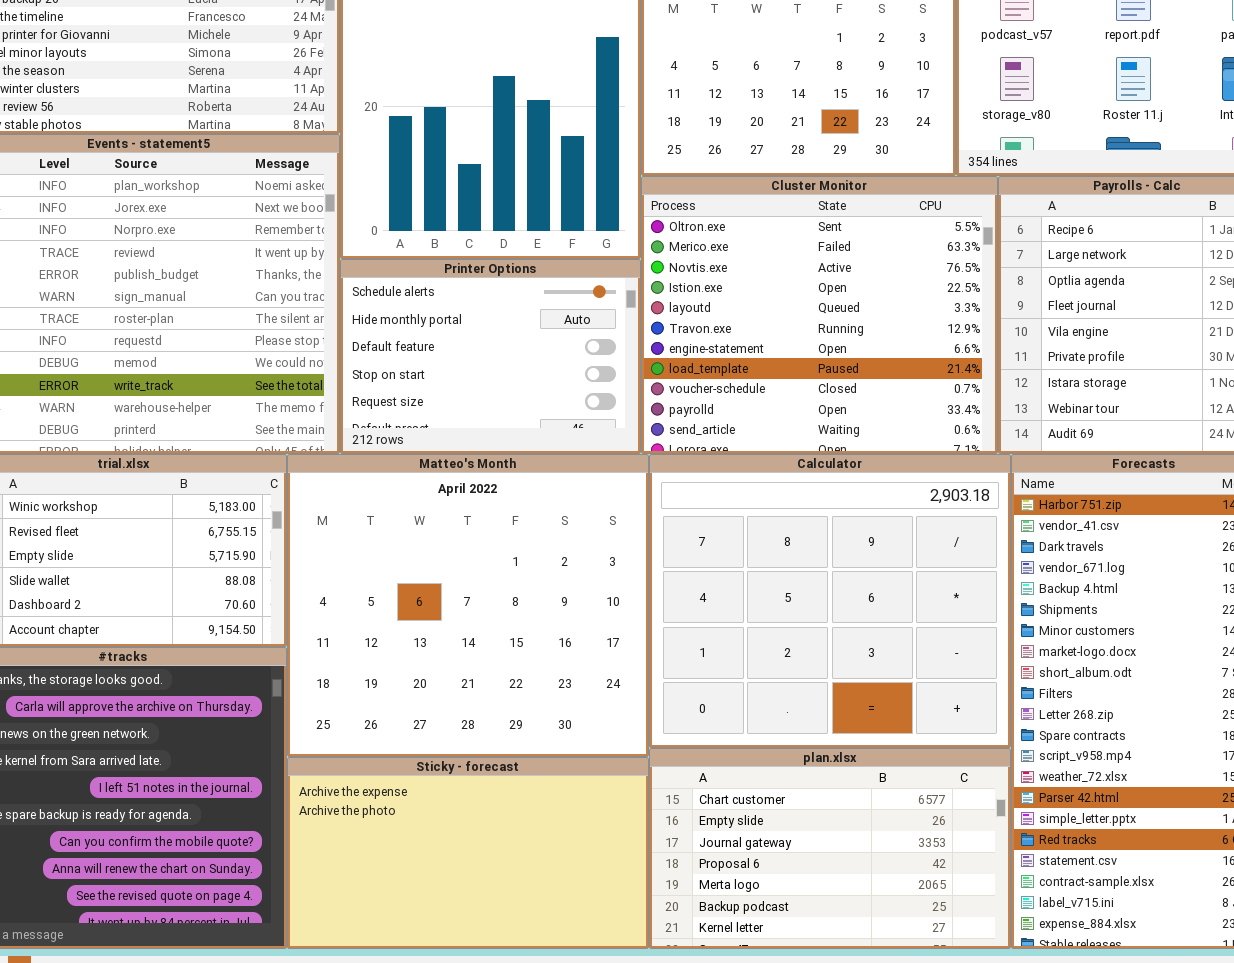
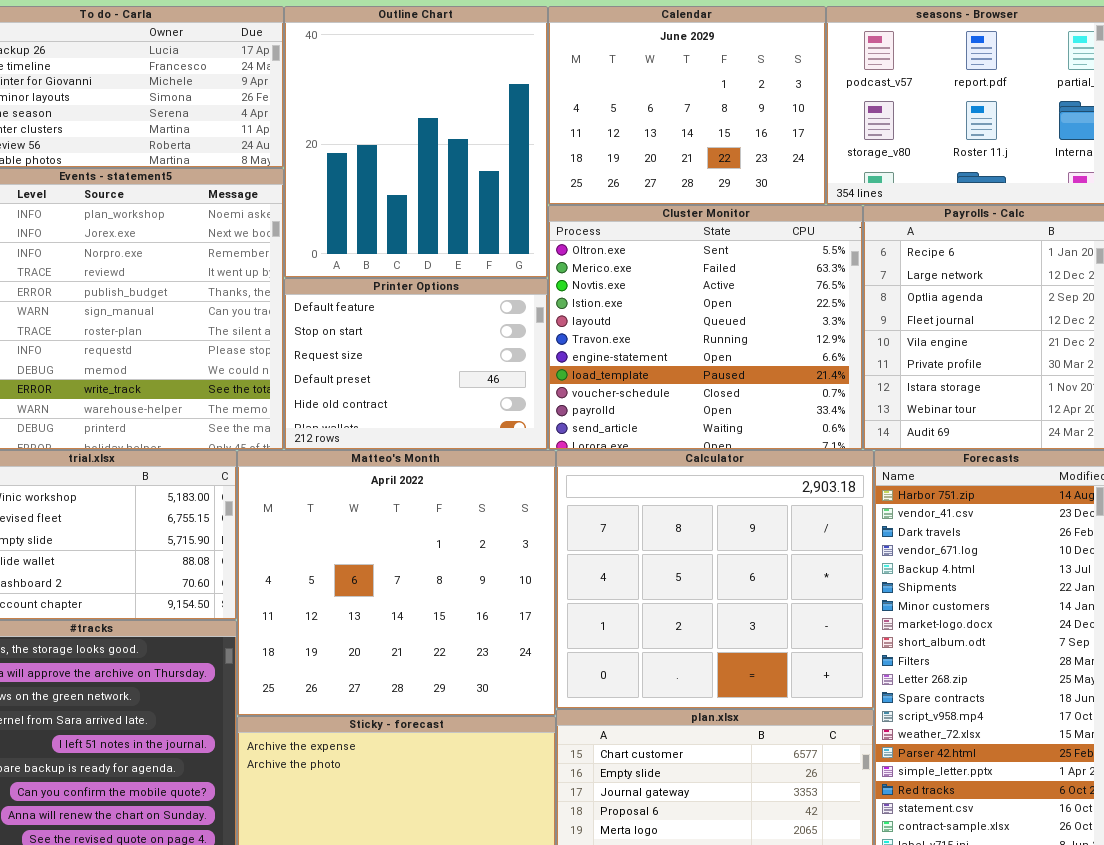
Printer Options: [340,259,641,454] -> [284,278,548,450], scrolled down 2 rows

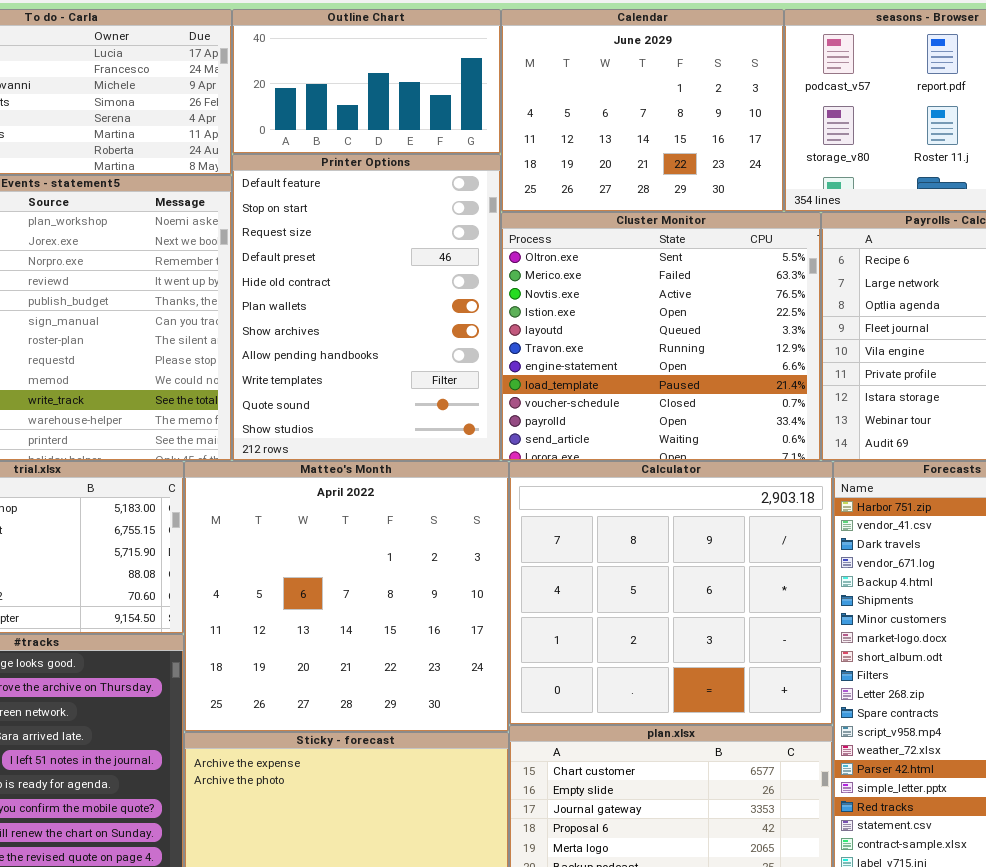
Outline Chart: [284,6,548,278] -> [232,9,501,154], resized
Printer Options: [284,278,548,450] -> [232,154,501,461], resized

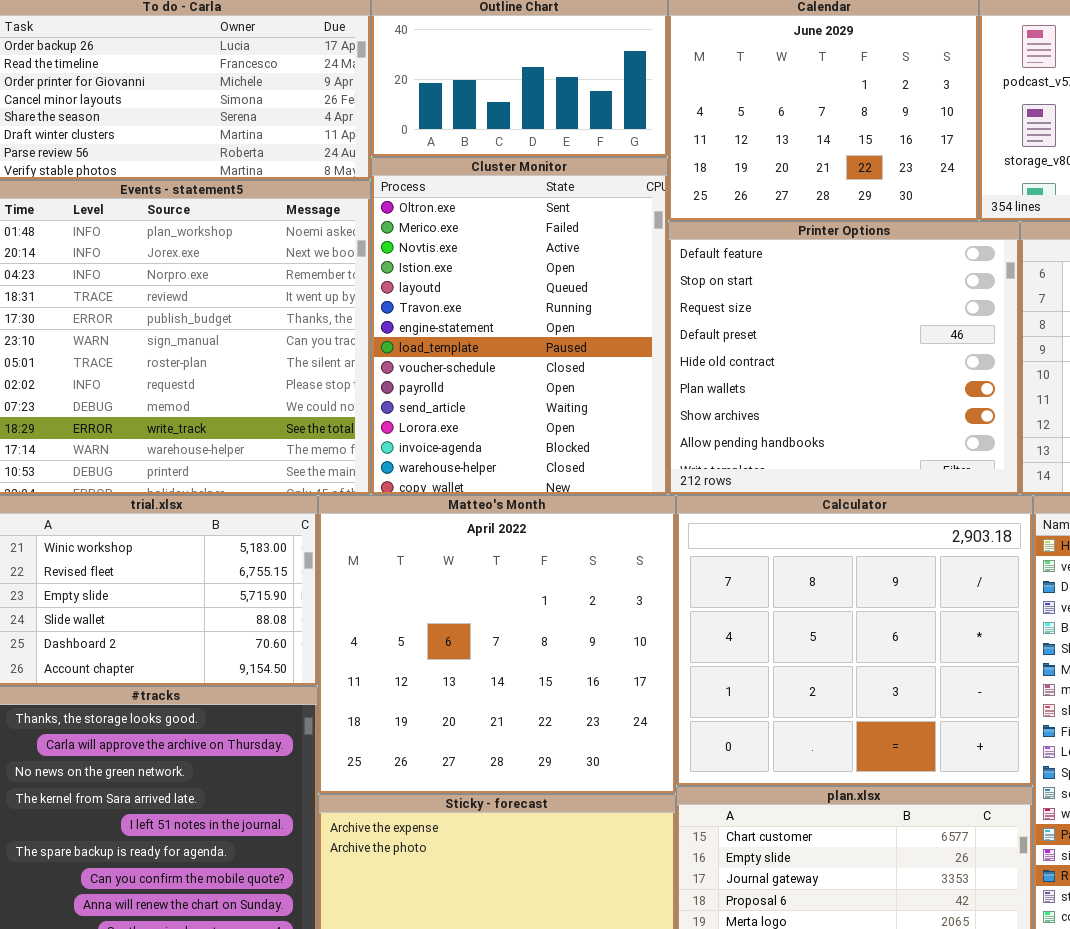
Printer Options: [232,154,501,461] -> [668,221,1020,495], moved, resized
Cluster Monitor: [501,212,821,461] -> [371,157,668,495], moved, resized

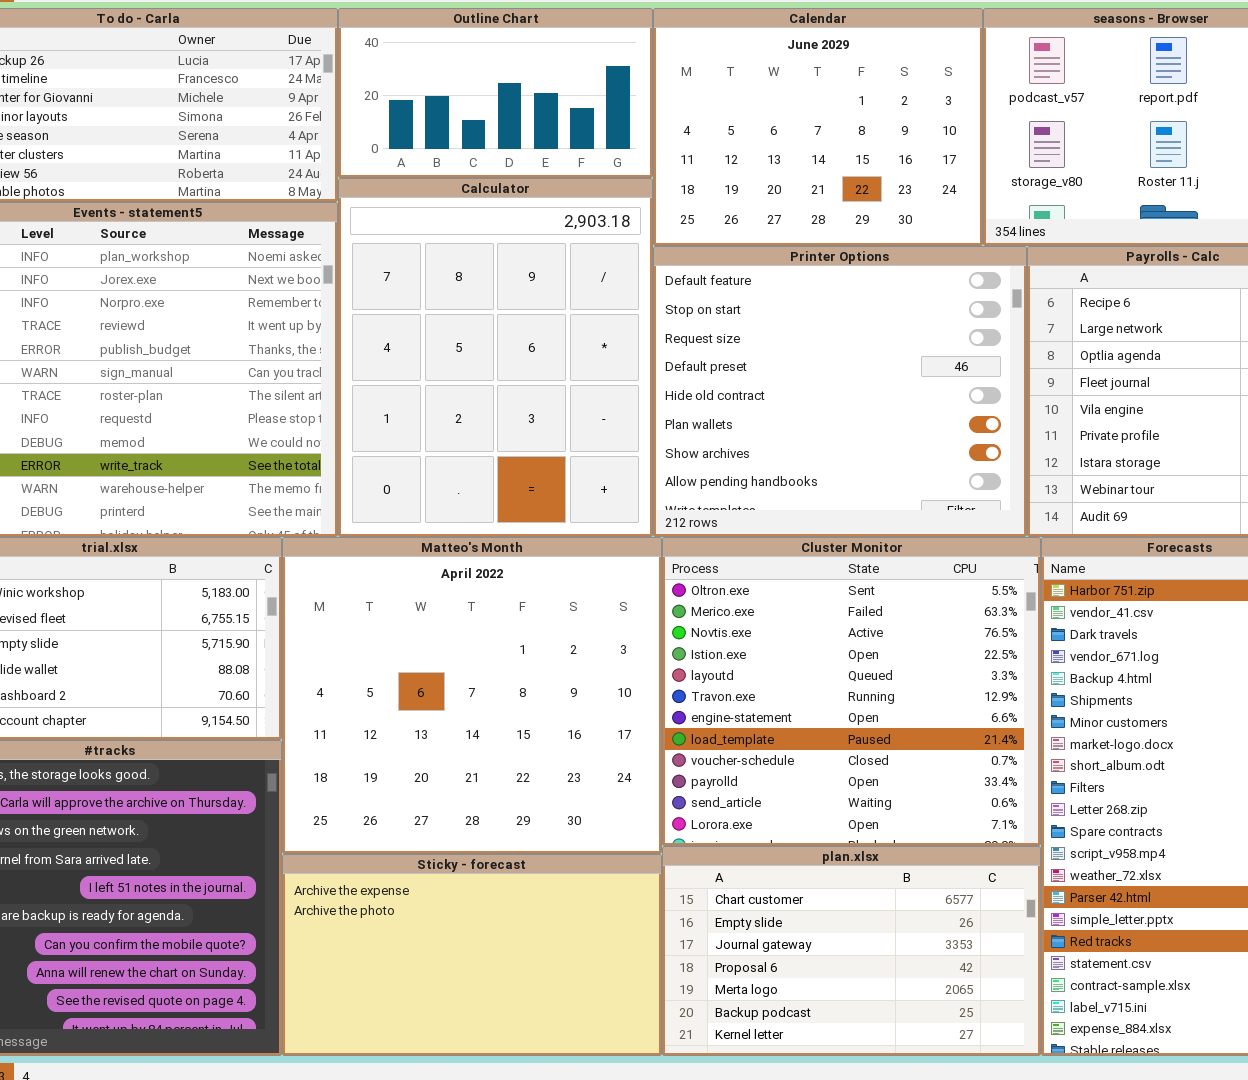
Cluster Monitor: [371,157,668,495] -> [662,537,1041,846], moved, resized
Calculator: [676,495,1033,786] -> [338,178,653,537], moved, resized

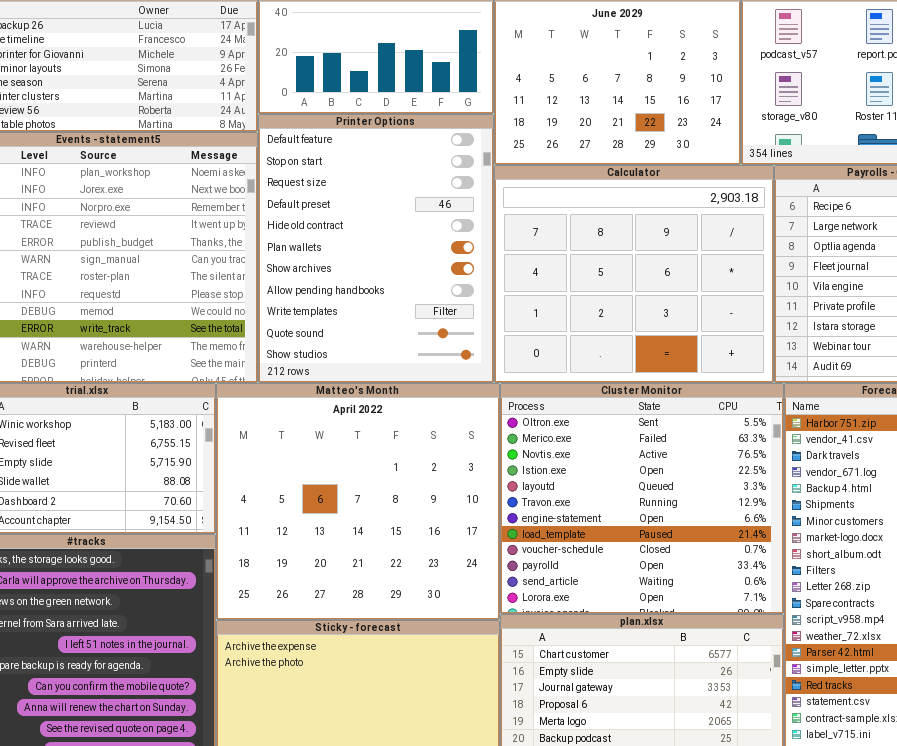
Calculator: [338,178,653,537] -> [494,165,774,383], moved, resized
Printer Options: [653,246,1027,537] -> [258,114,494,383], moved, resized

